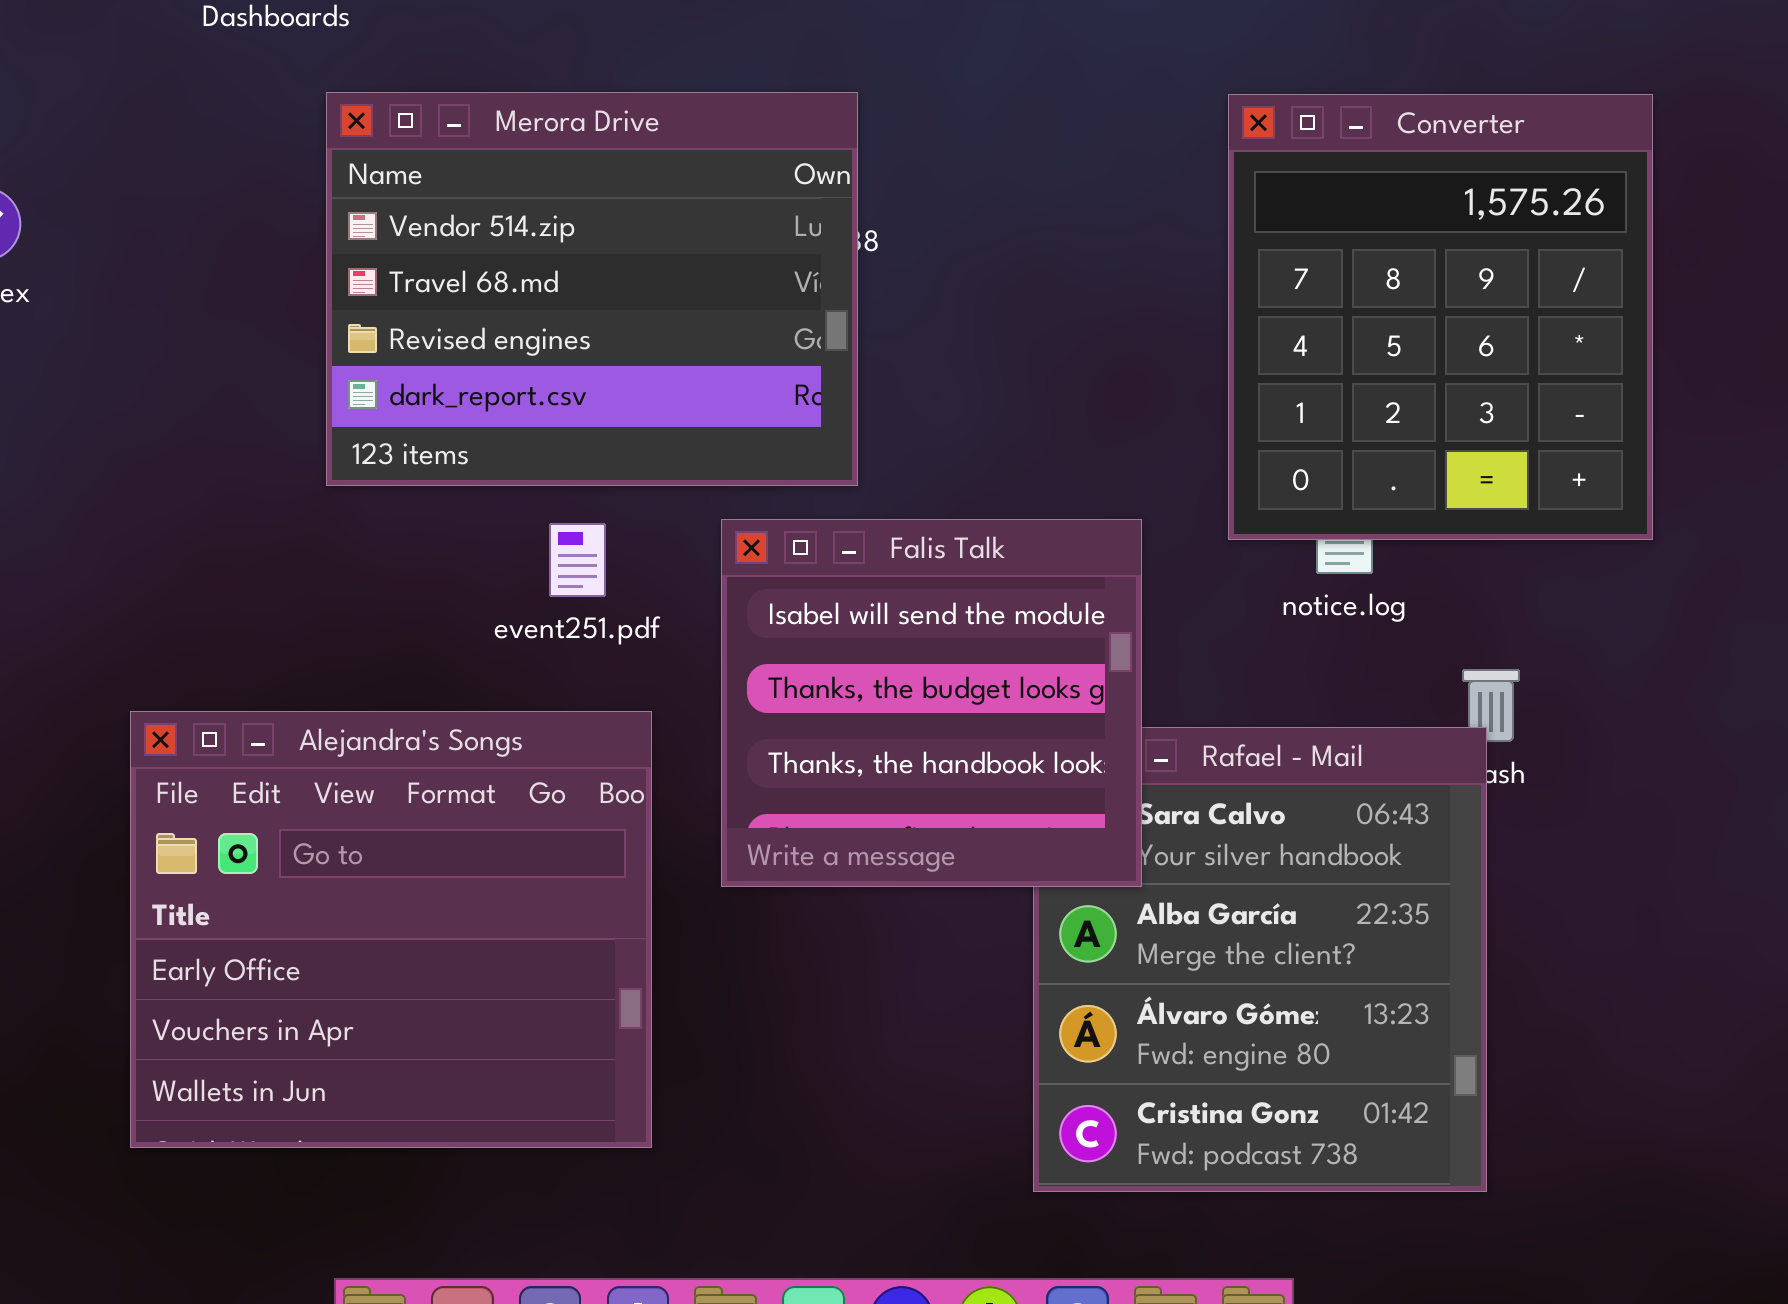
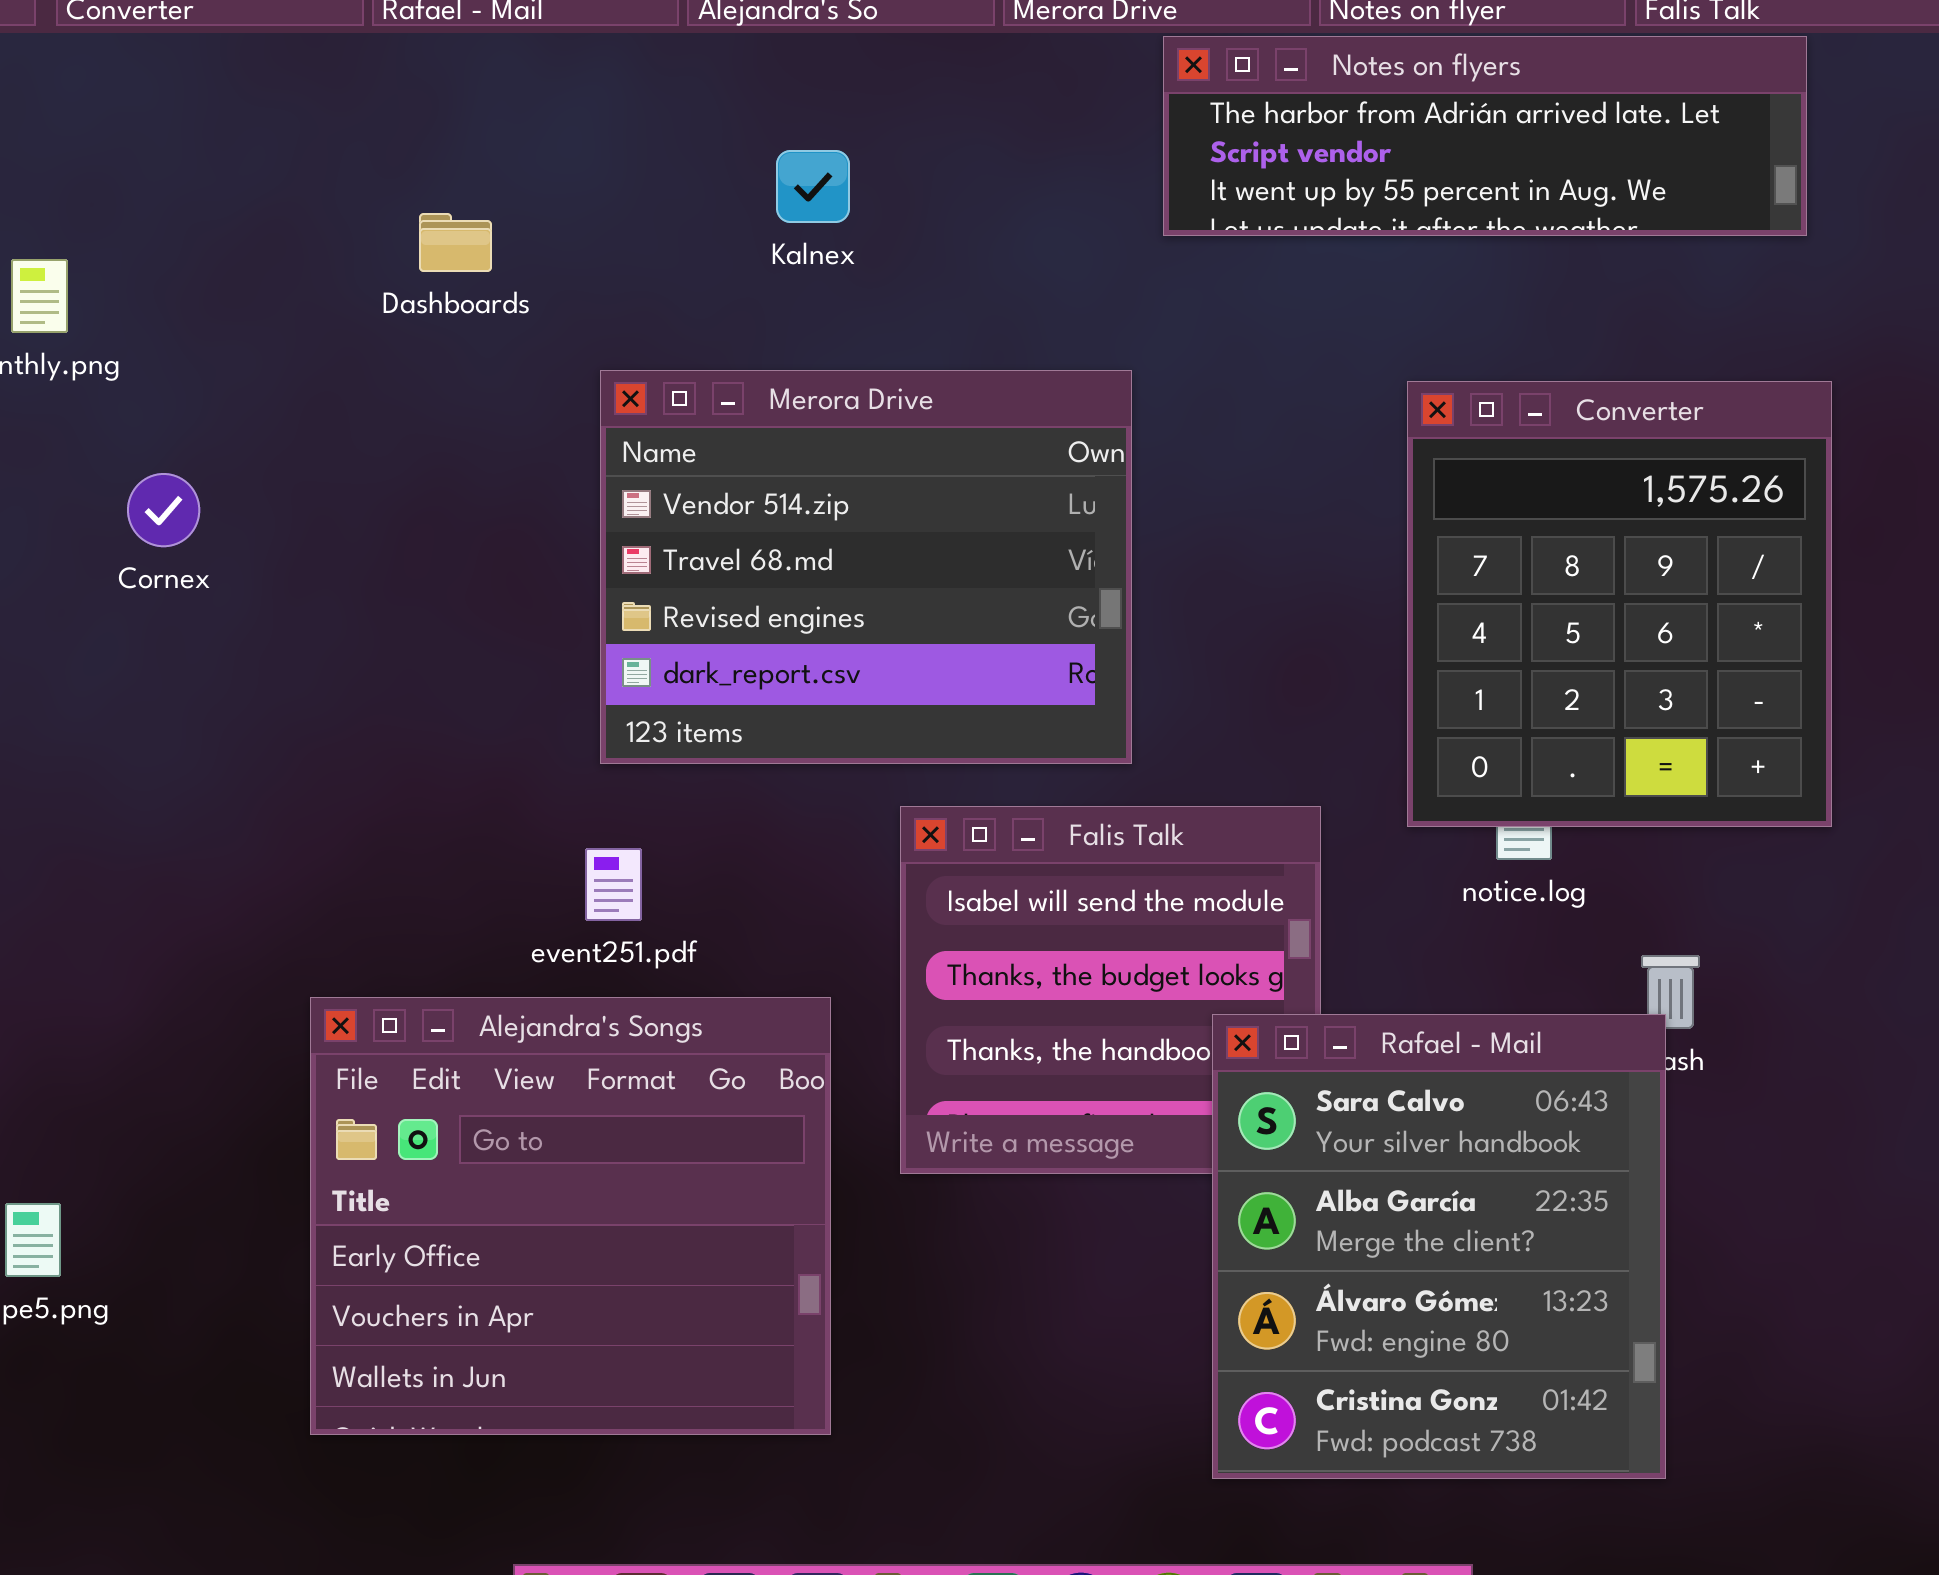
Merora Drive: [326,92,858,486] -> [600,370,1132,764], moved
event251.pdf: [549,523,606,597] -> [585,848,642,921], moved
Rafael - Mail: [1033,727,1487,1192] -> [1212,1014,1666,1479], raised

